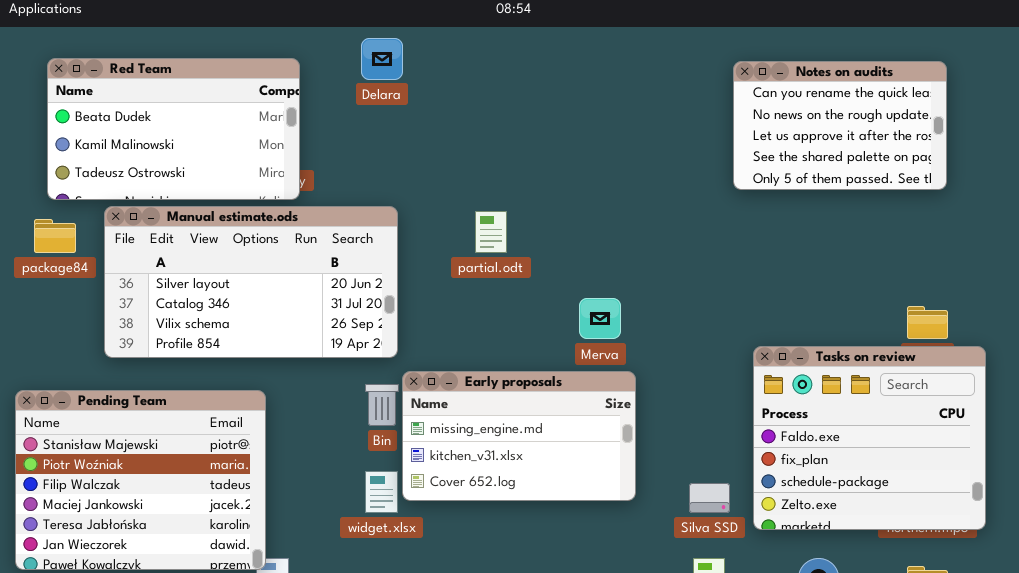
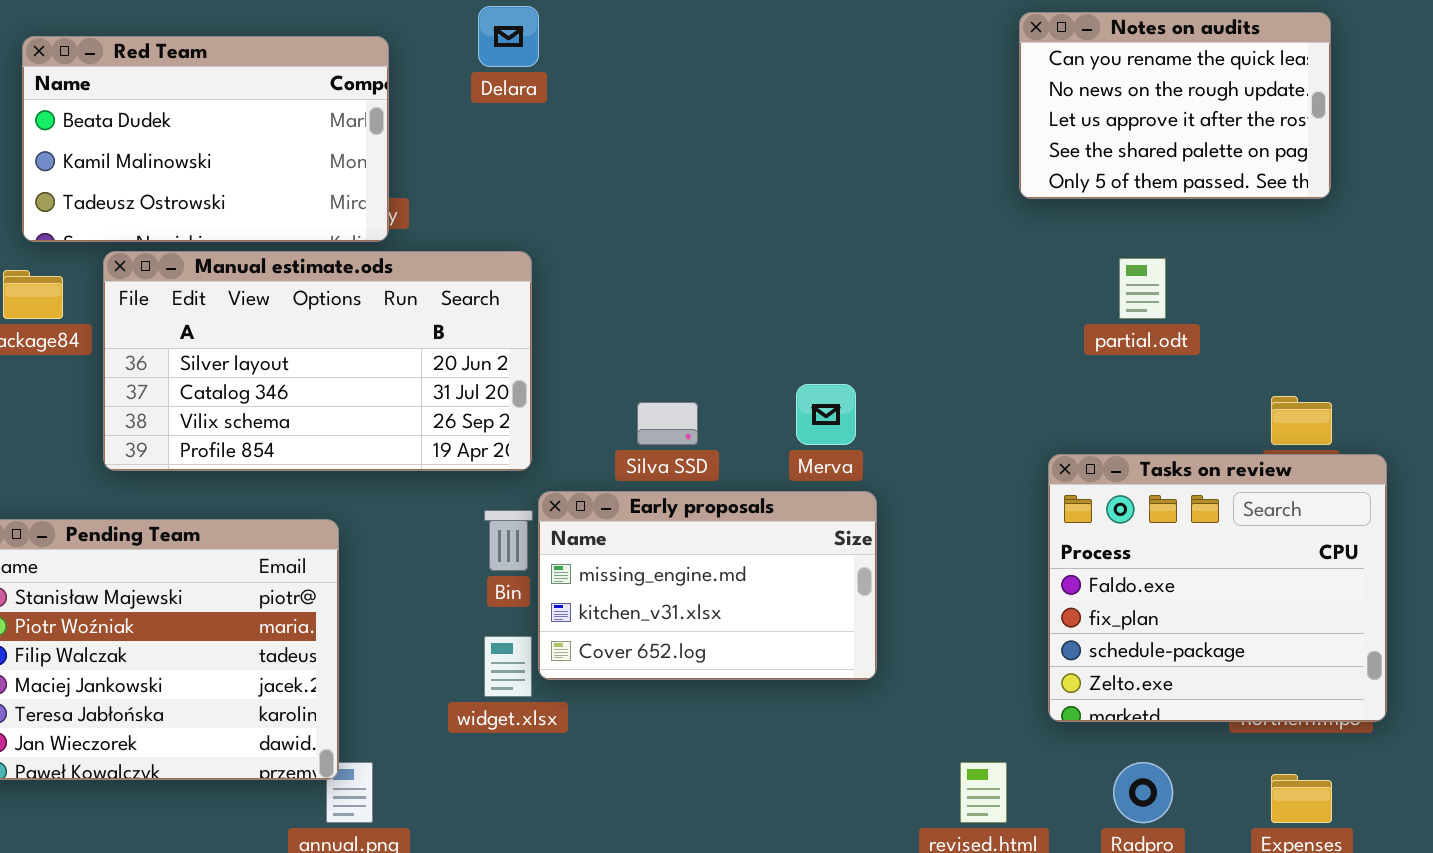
Notes on audits: [733,61,947,190] -> [1019,12,1331,199], moved
partial.odt: [475,211,507,253] -> [1119,258,1166,319], moved
Silva SSD: [689,483,730,513] -> [637,402,698,445], moved

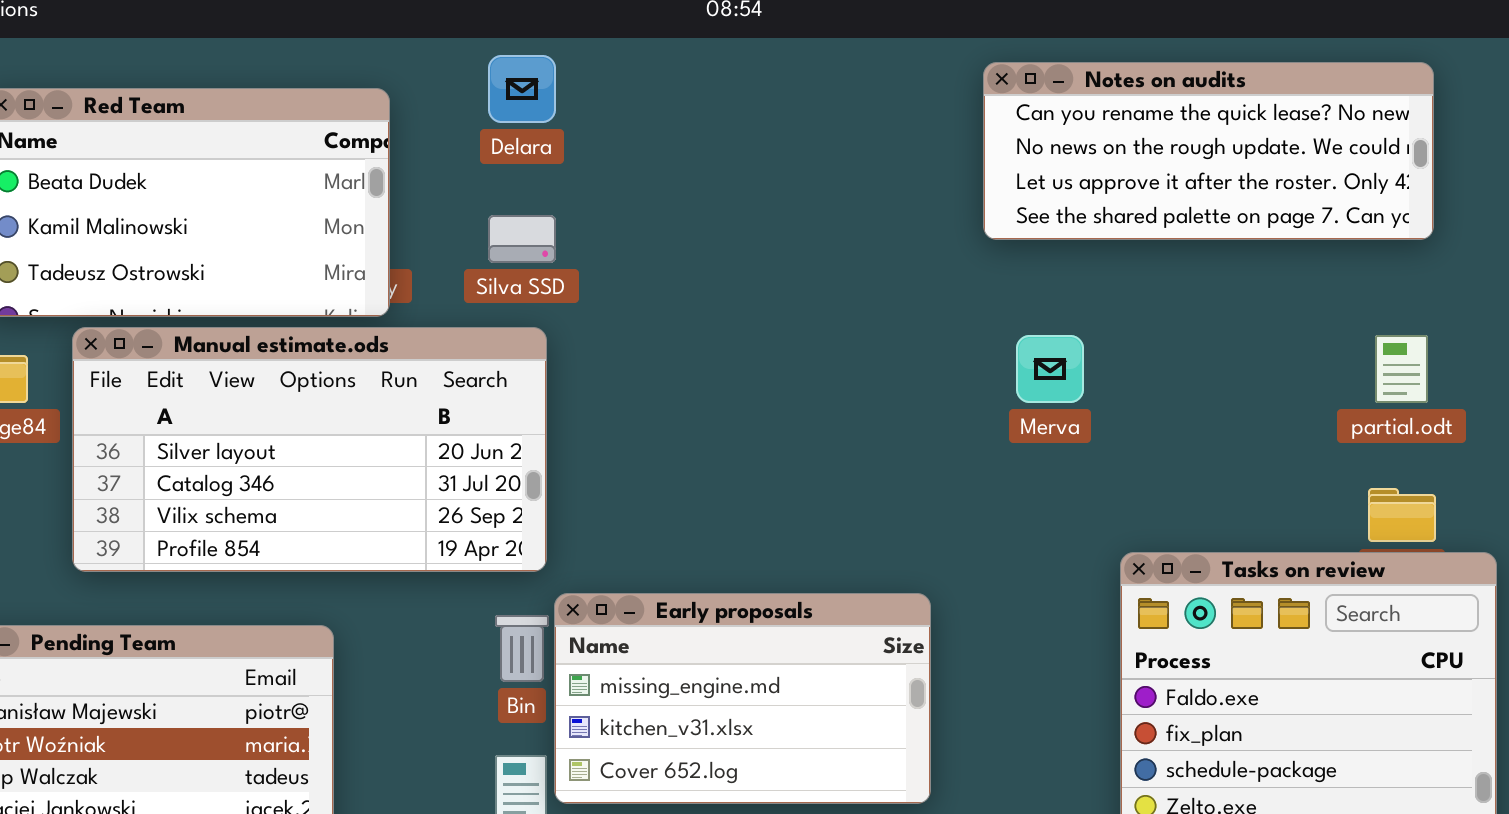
Notes on audits: [1019,12,1331,199] -> [983,62,1434,240], resized
partial.odt: [1119,258,1166,319] -> [1375,335,1428,403], moved
Merva: [796,384,856,445] -> [1016,335,1084,403], moved
Silva SSD: [637,402,698,445] -> [488,215,556,263], moved

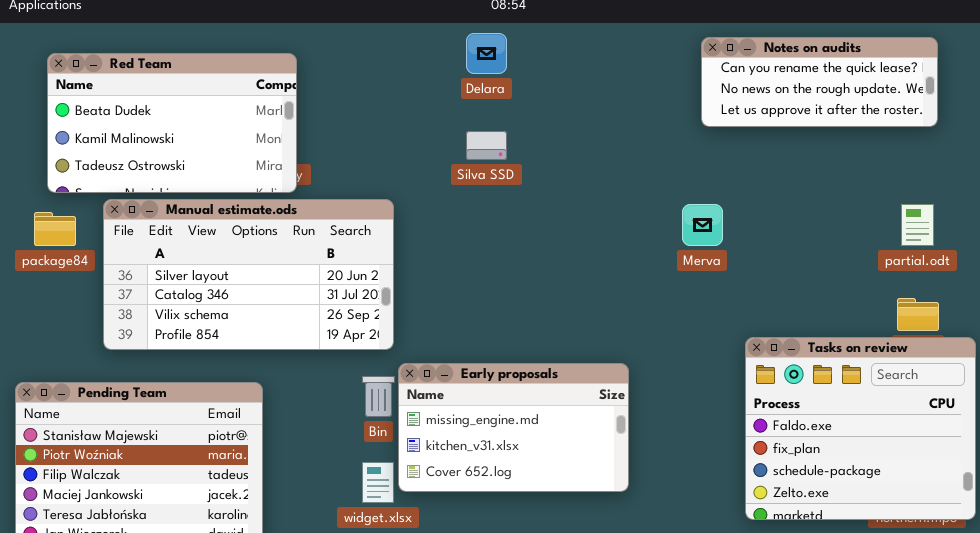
Delara: [488,55,556,123] -> [466,33,507,74], moved
Notes on audits: [983,62,1434,240] -> [701,37,938,127], resized
Silva SSD: [488,215,556,263] -> [466,131,507,160], moved

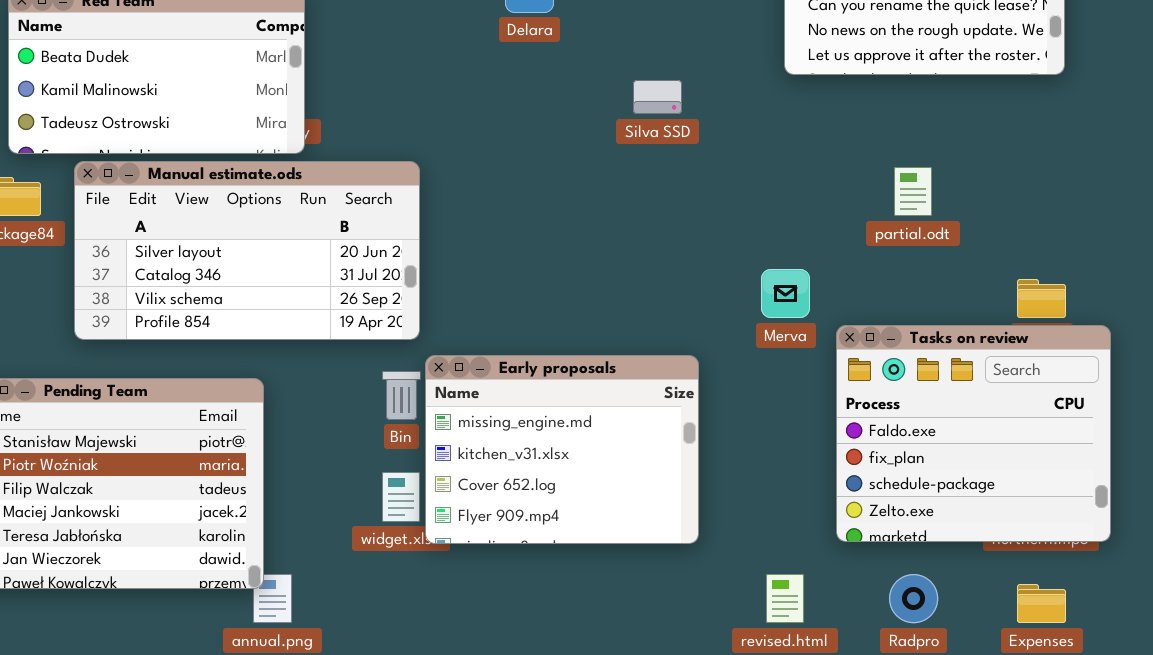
Silva SSD: [466,131,507,160] -> [633,80,682,114], moved
Merva: [682,204,723,246] -> [761,269,810,318], moved
partial.odt: [901,204,934,246] -> [894,167,932,216], moved
Early proposals: [398,363,629,492] -> [425,355,699,544], resized

